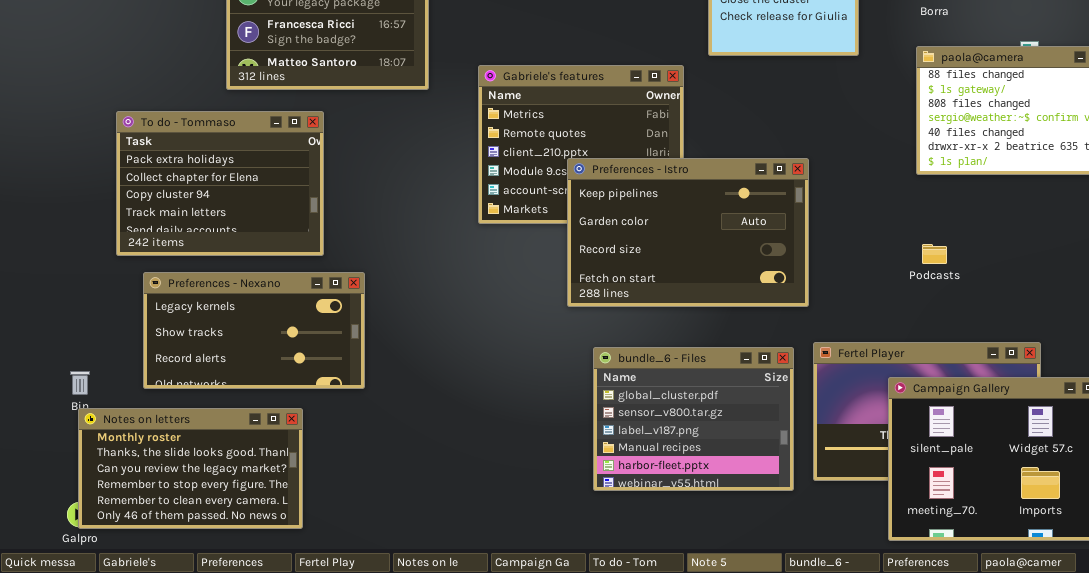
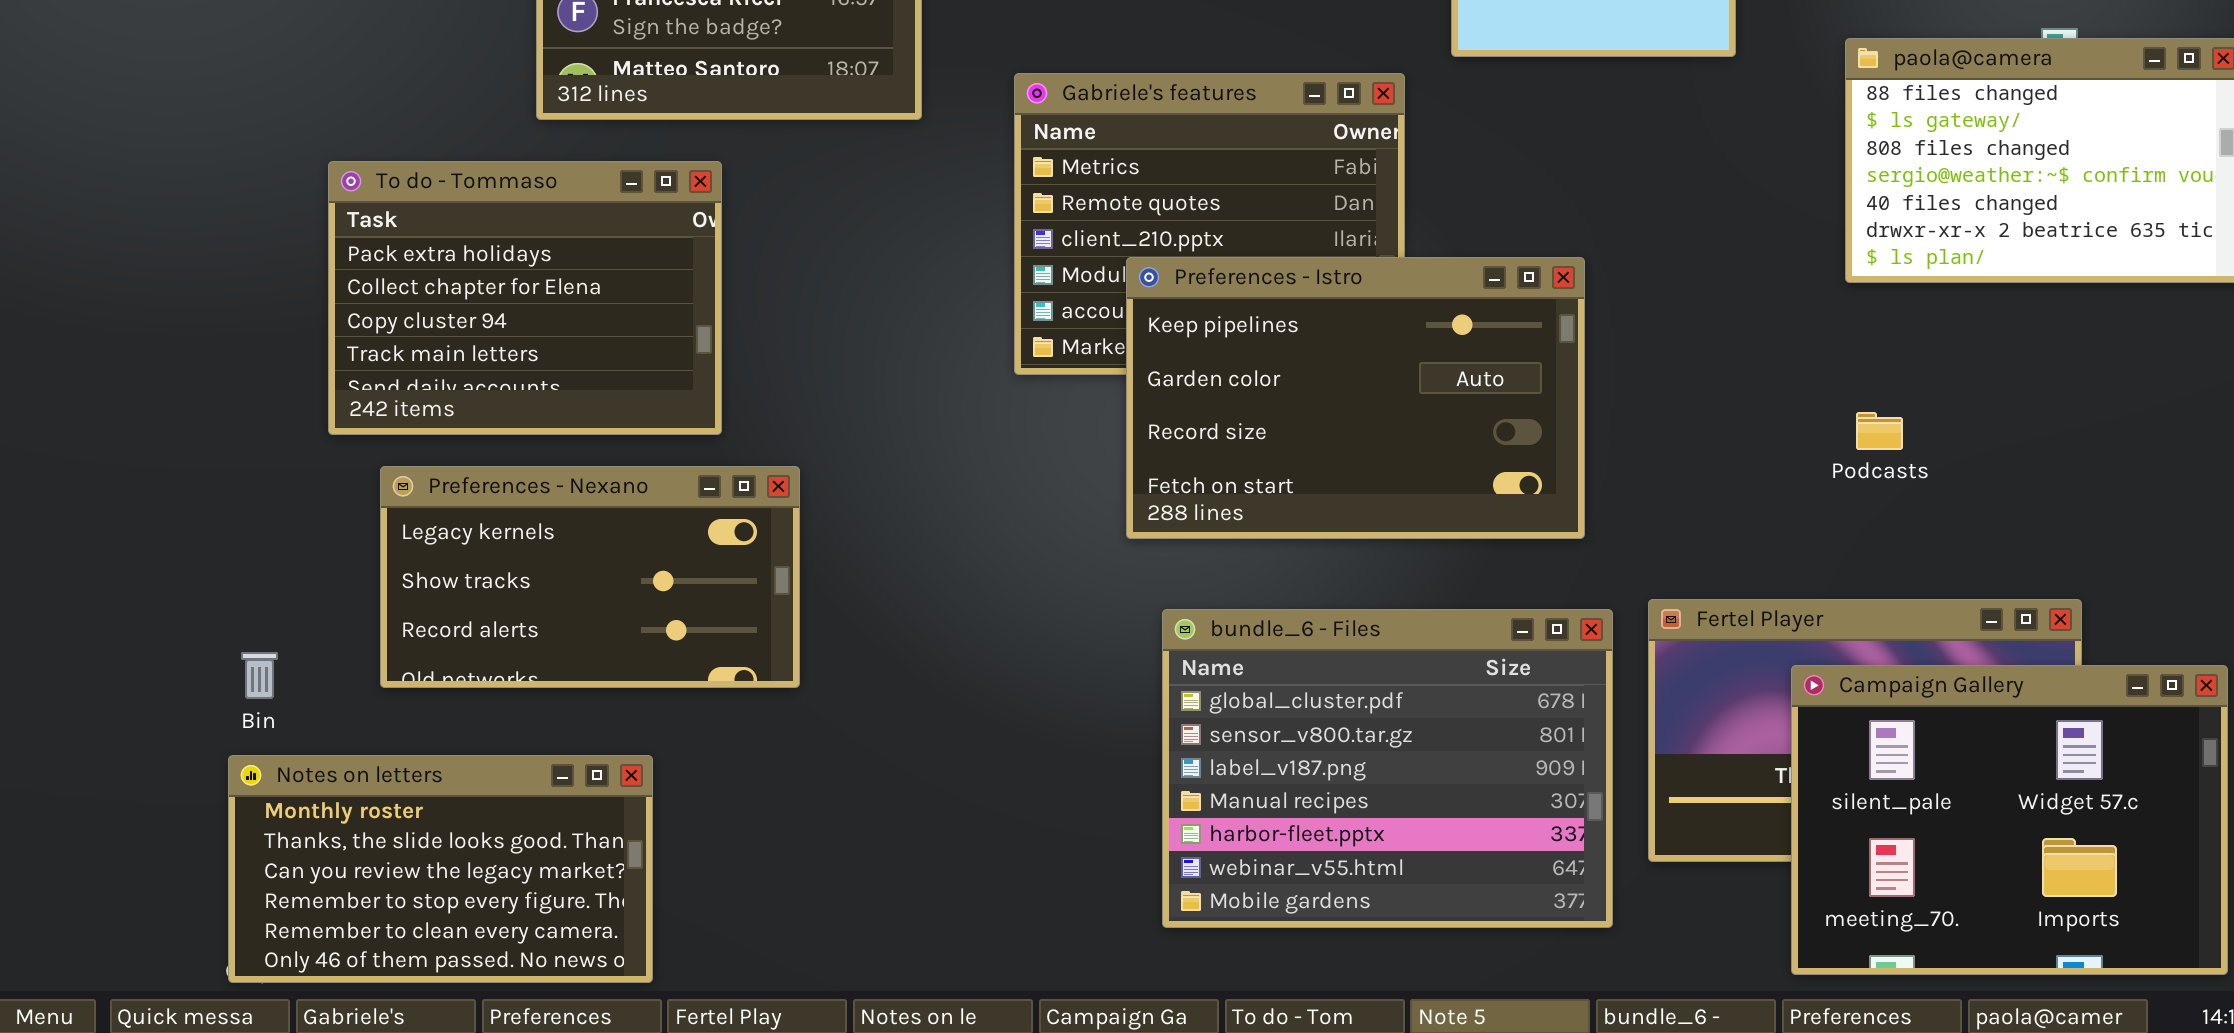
Preferences - Istro: [567,158,809,307] -> [1126,257,1585,539], moved
bundle_6 - Files: [593,347,794,491] -> [1162,609,1613,928], resized
Notes on letters: [78,408,303,529] -> [228,755,653,983], moved

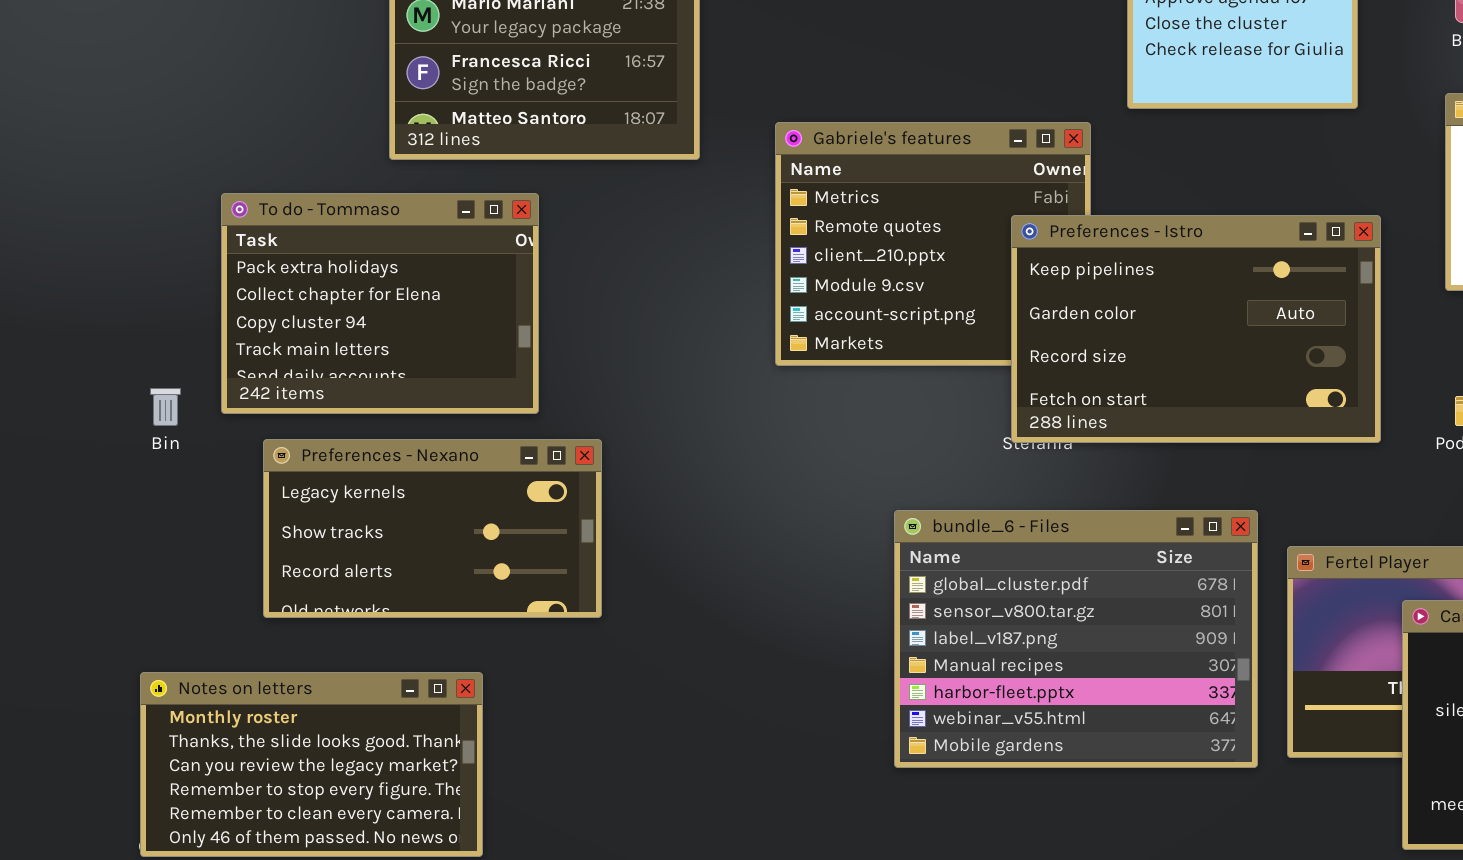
Preferences - Istro: [1126,257,1585,539] -> [1011,215,1381,443], moved
bundle_6 - Files: [1162,609,1613,928] -> [894,510,1258,768], moved
Bin: [241,652,278,699] -> [150,388,181,426], moved

